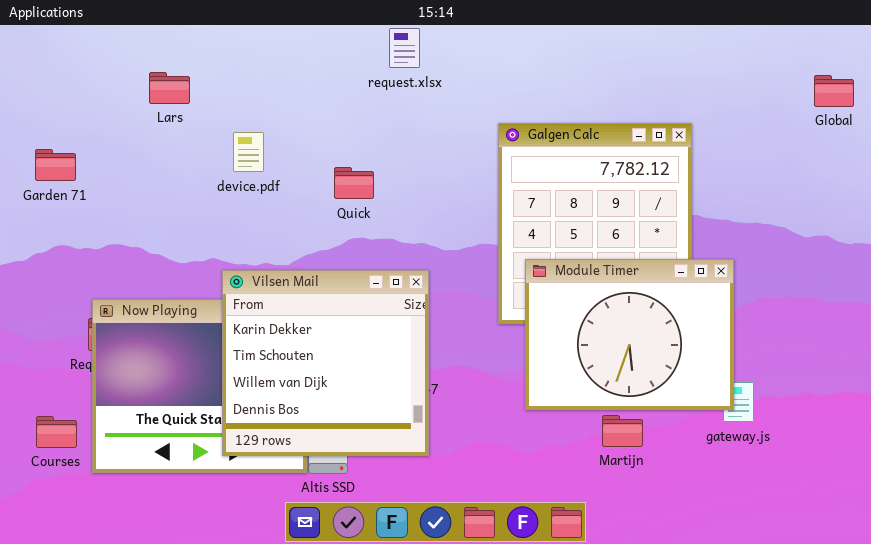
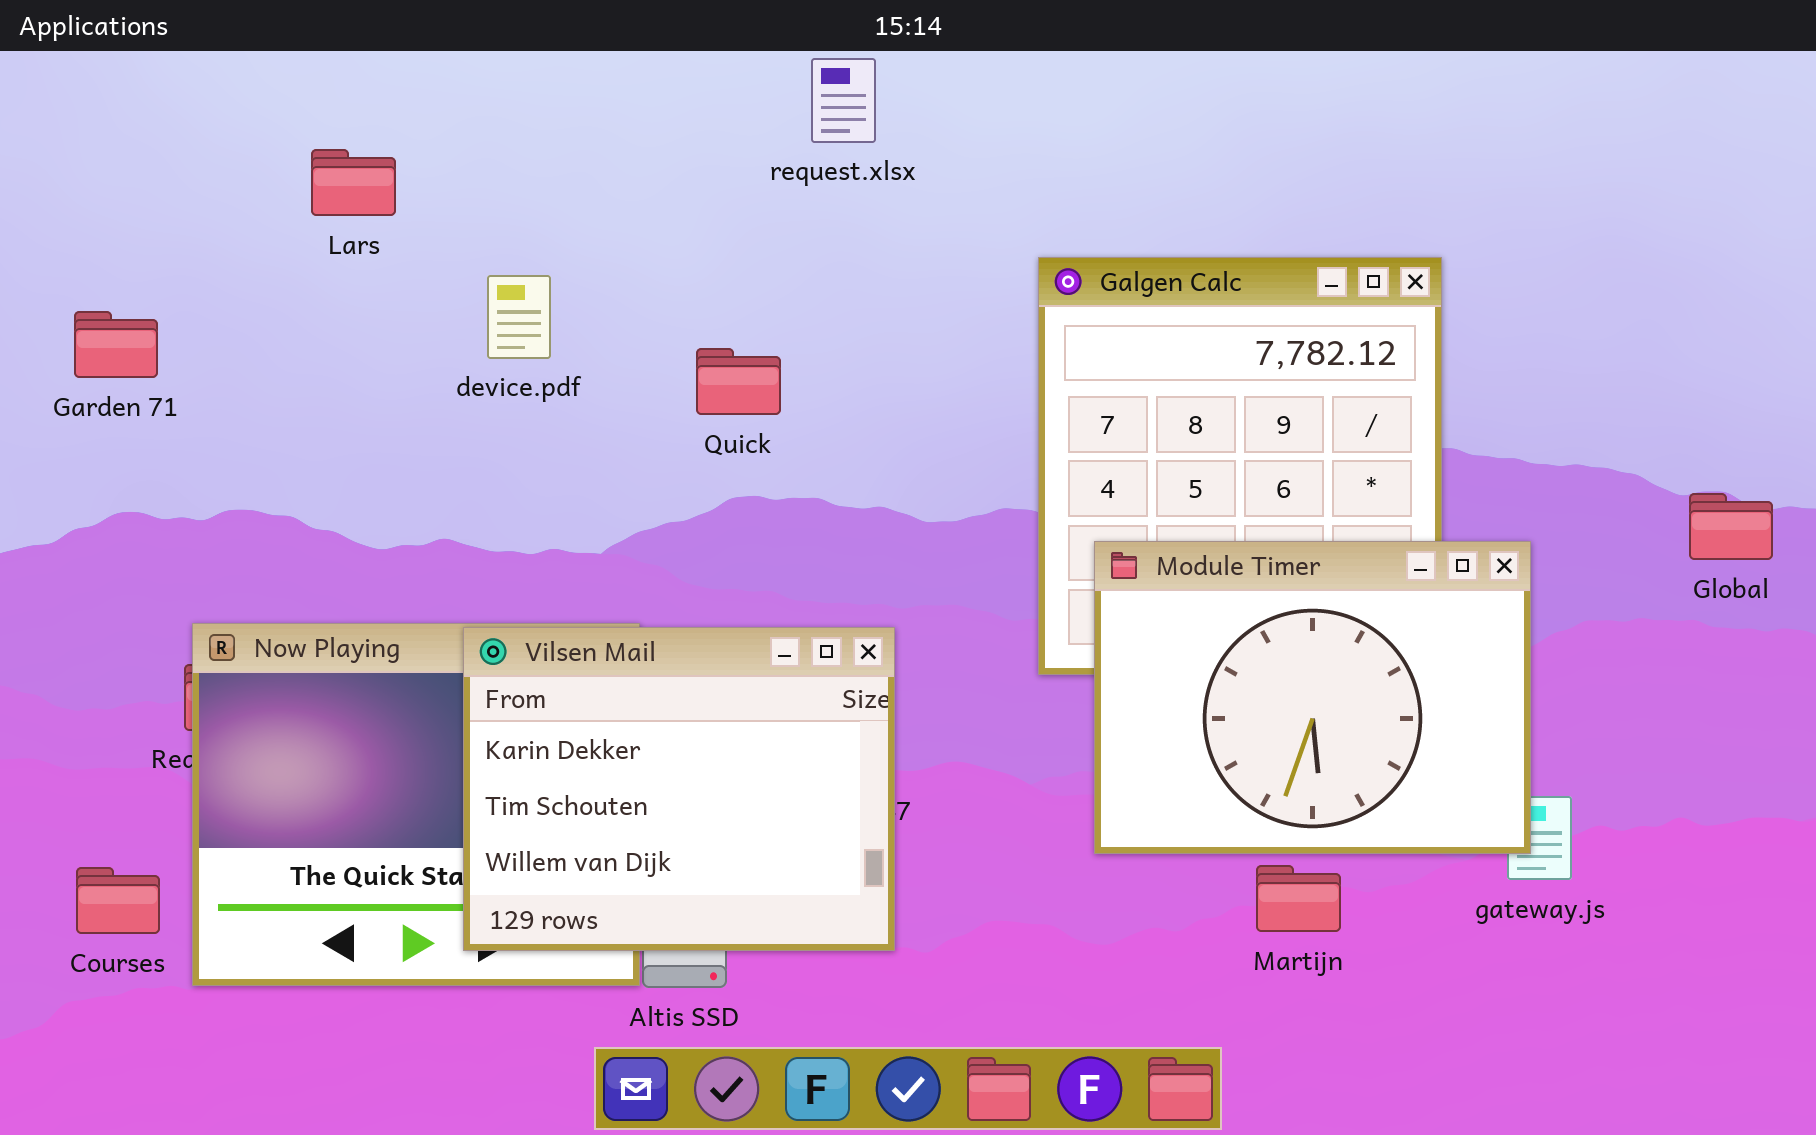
Global: [814,75,854,107] -> [1689,493,1773,560], moved
Vilsen Mail: [222,270,429,456] -> [463,627,895,951], resized

